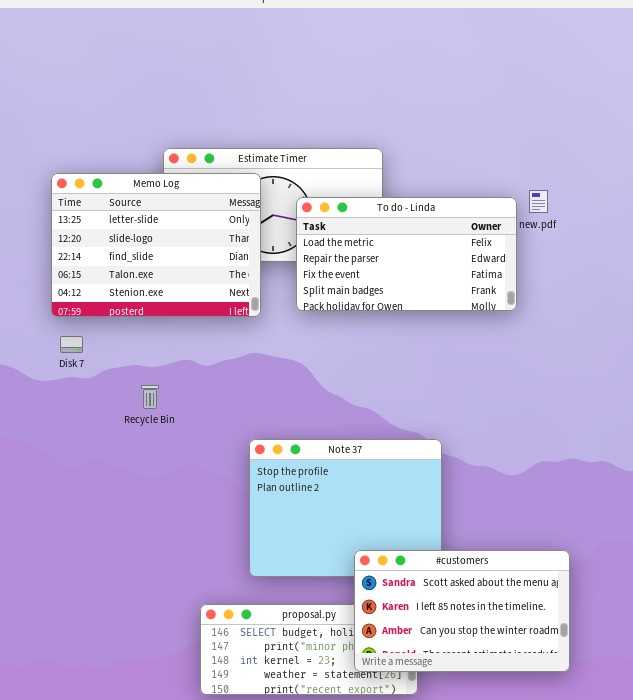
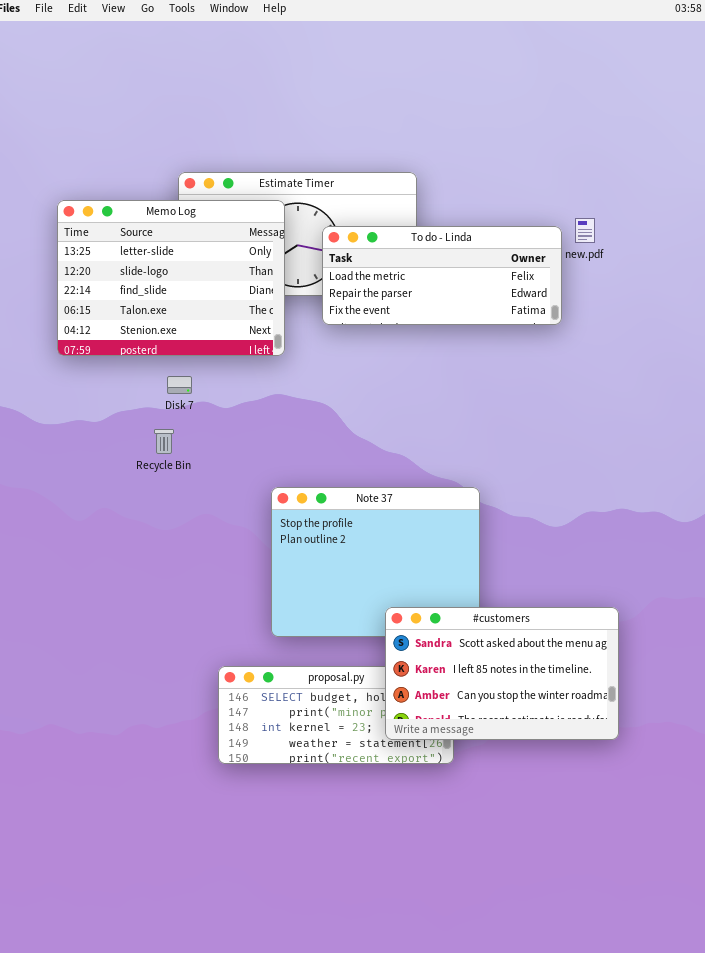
To do - Linda: [296,197,517,311] -> [322,226,562,325], resized
Disk 7: [60,336,83,353] -> [167,376,192,394], moved

